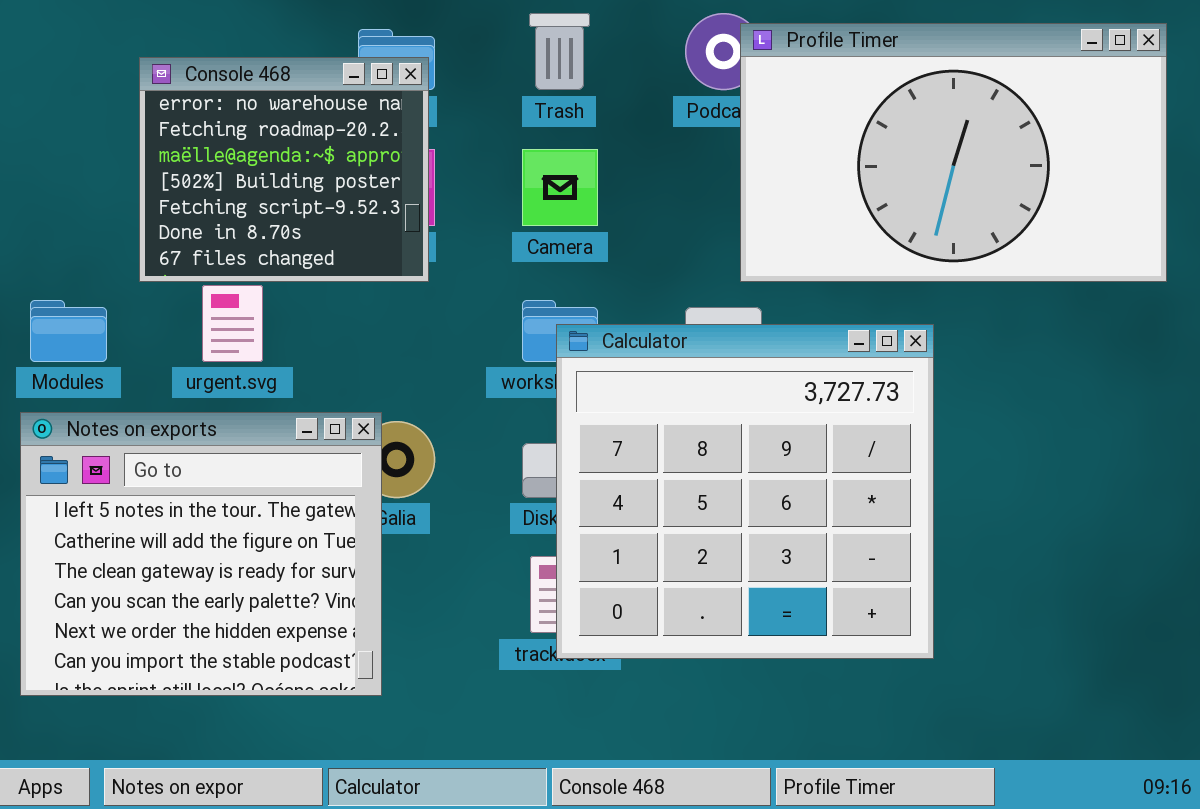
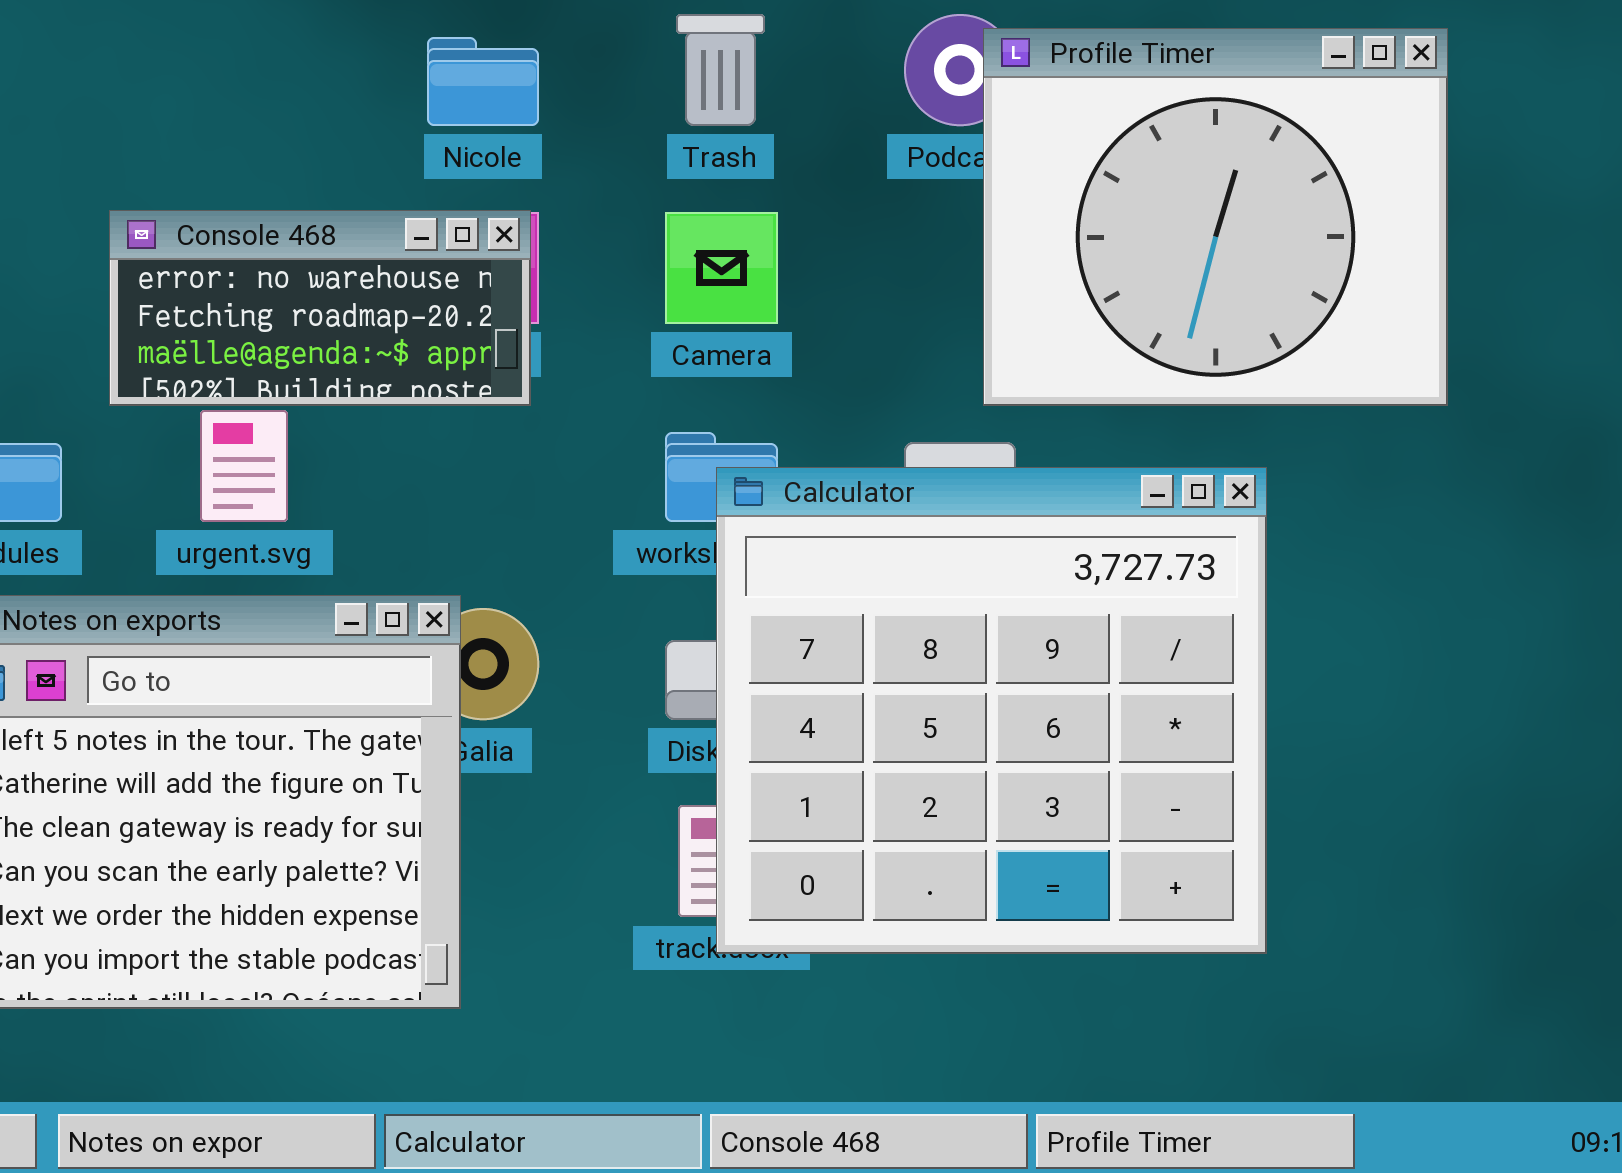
Profile Timer: [740,23,1167,282] -> [983,28,1448,406], resized
Console 468: [139,57,429,282] -> [109,210,531,406], resized

